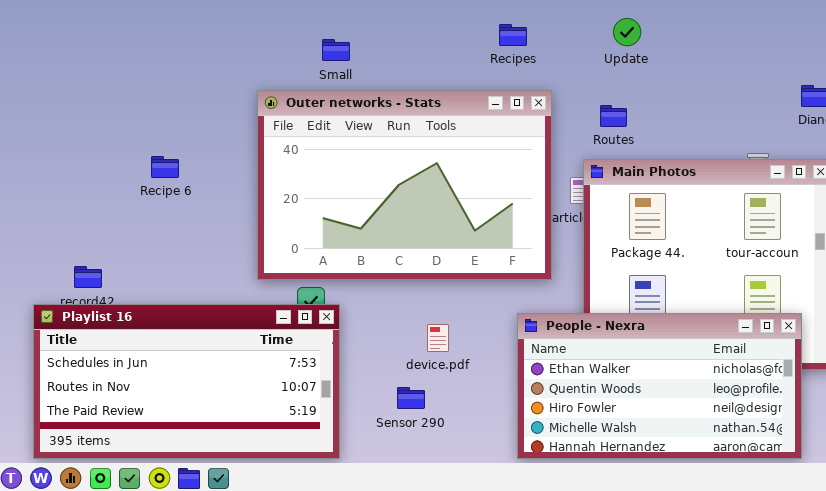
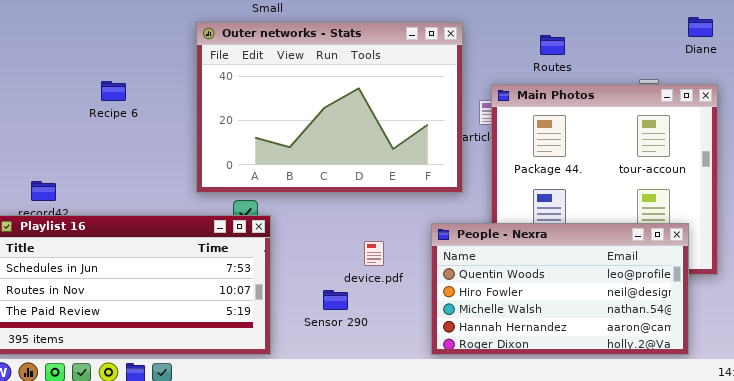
Routes: [600,105,627,127] -> [540,35,565,55], moved
People - Nexra: [517,313,802,459] -> [431,223,689,355], scrolled down 1 row
device.pdf: [427,324,449,352] -> [364,241,384,266], moved

